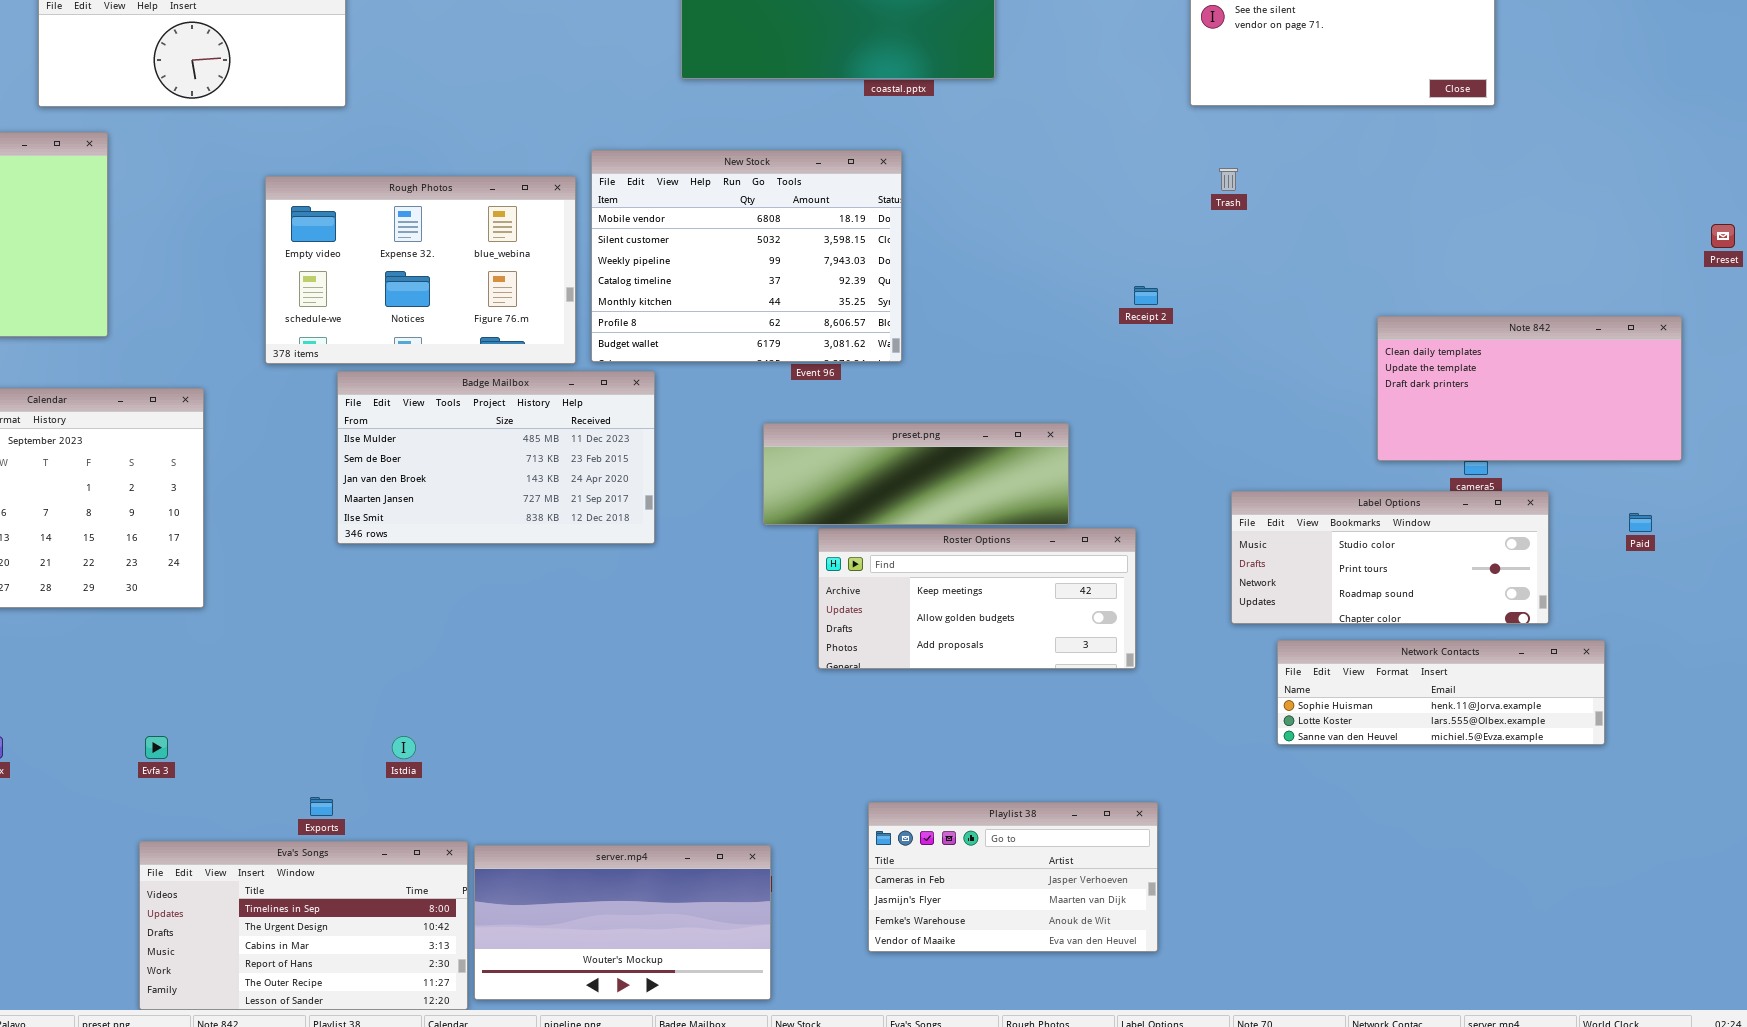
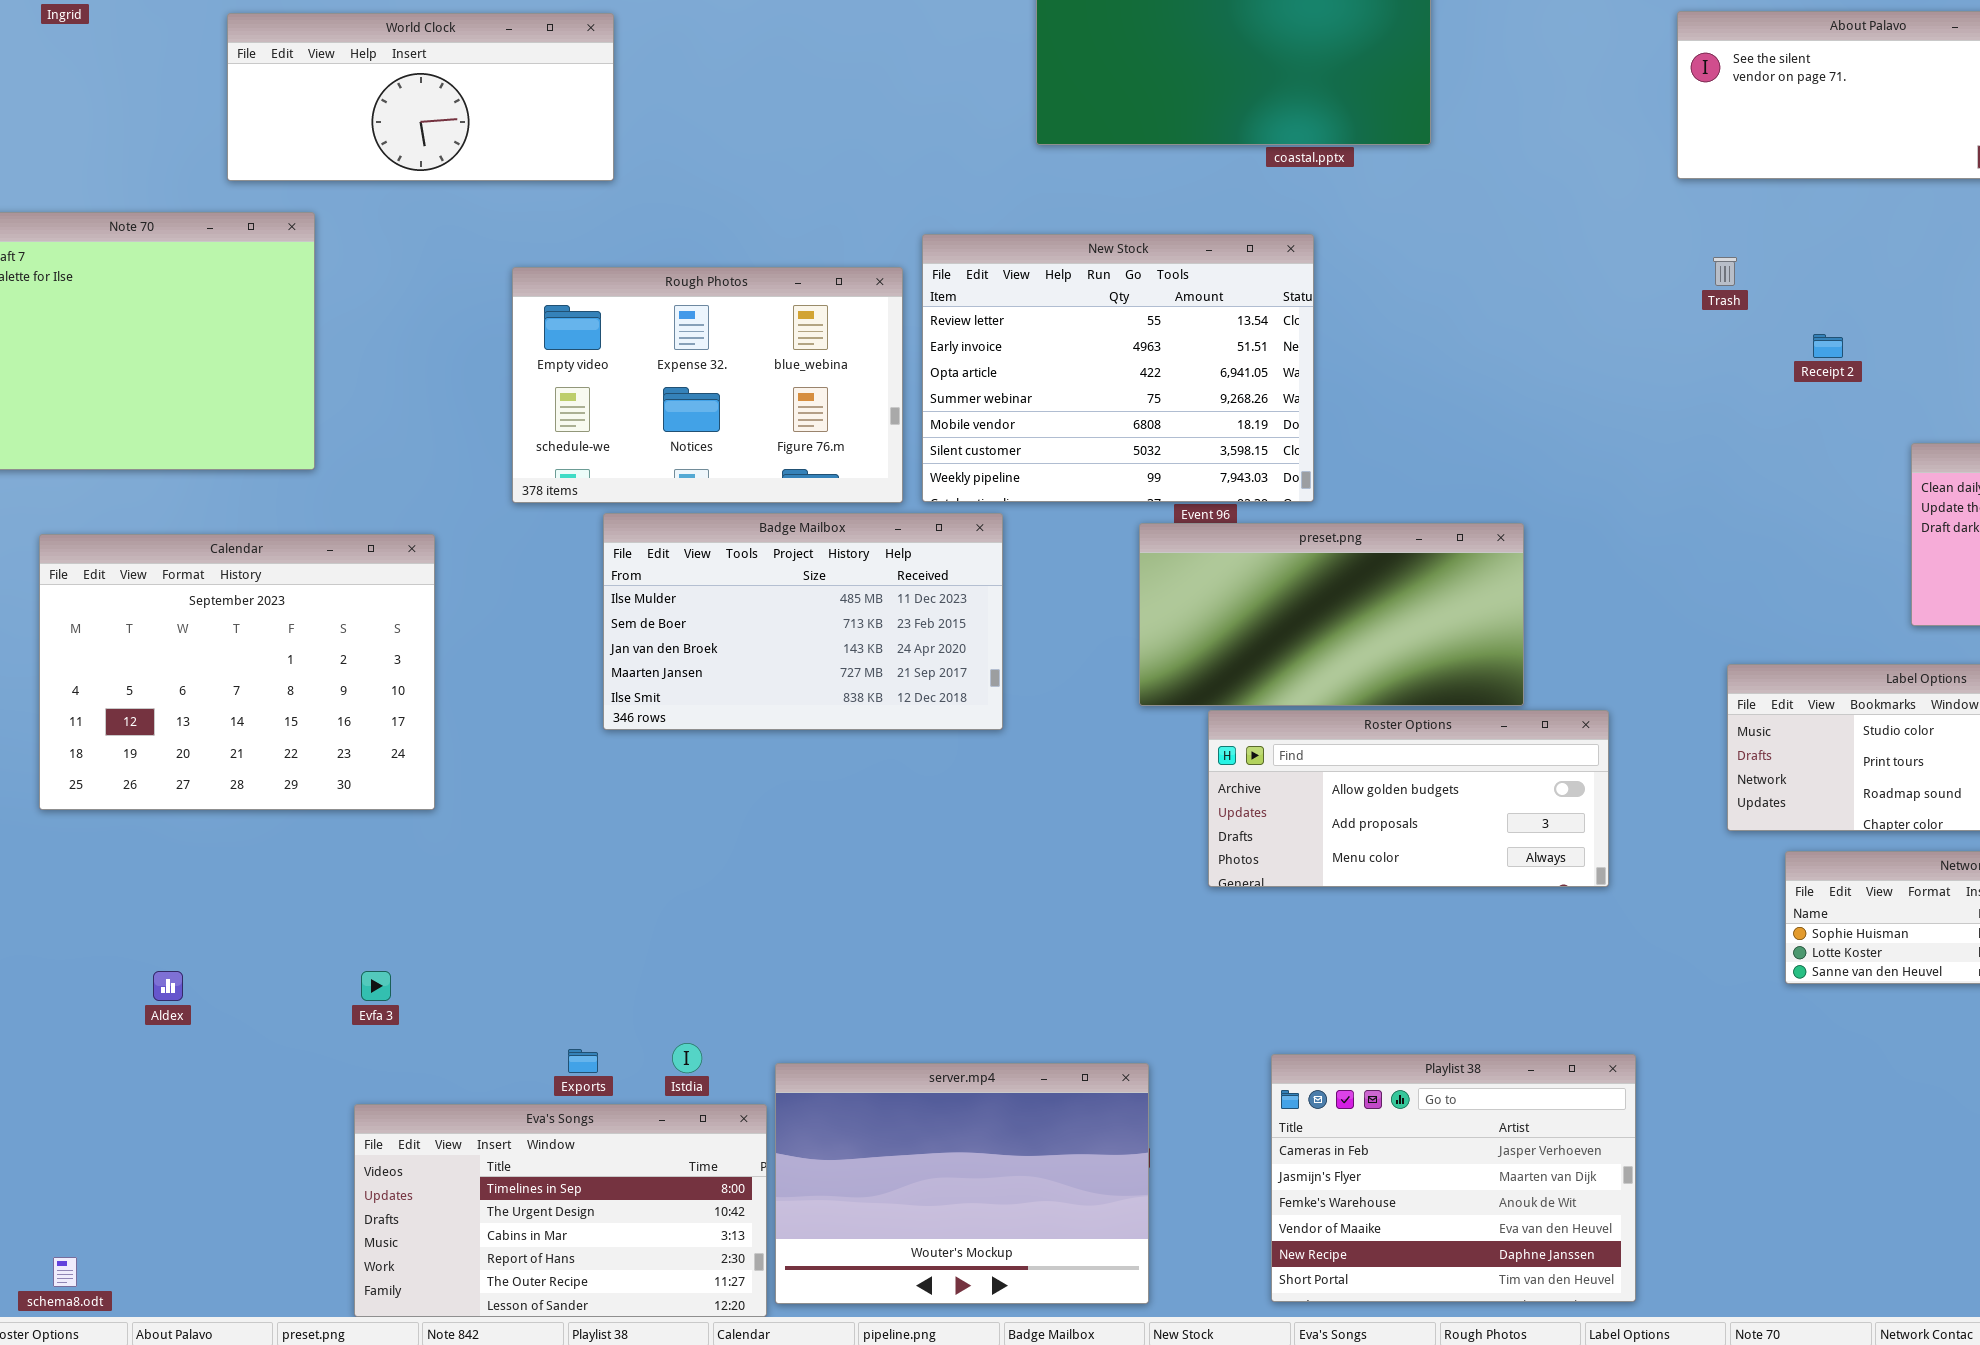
New Stock: [591,150,902,362] -> [922,234,1314,502], scrolled up 4 rows
Receipt 2: [1134,286,1158,305] -> [1813,334,1843,358], moved
preset.png: [763,423,1069,525] -> [1139,523,1524,706], resized
Roster Options: [818,528,1136,669] -> [1208,710,1609,887], scrolled down 1 row
Istdia: [392,736,416,759] -> [672,1043,702,1073], moved
Playlist 38: [868,802,1158,952] -> [1271,1054,1636,1302], resized
server.mp4: [474,845,771,1000] -> [775,1063,1149,1304], resized

